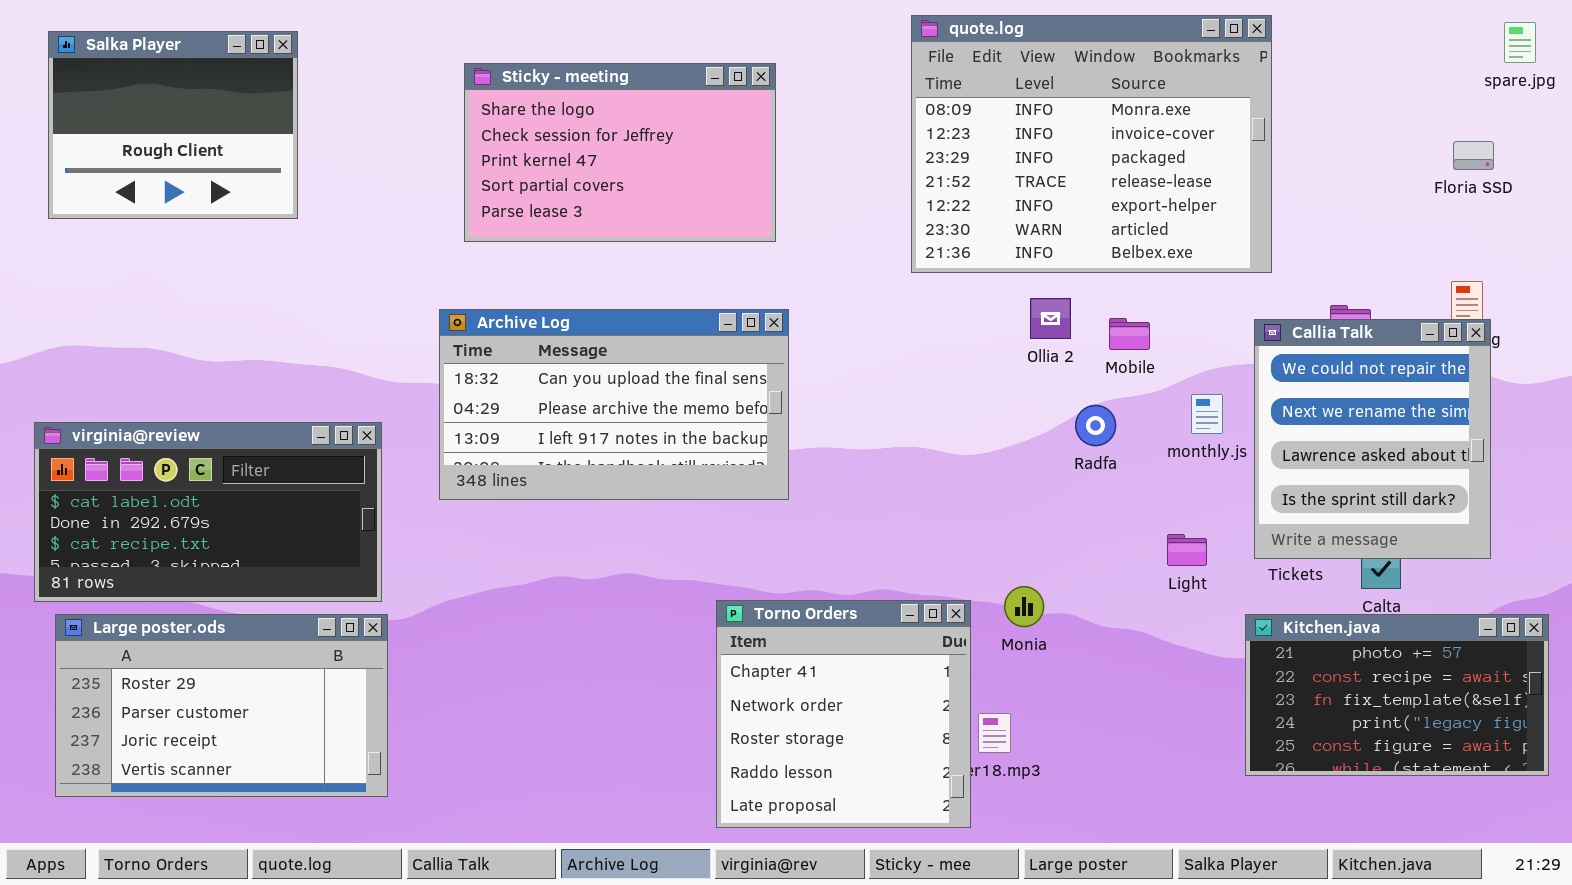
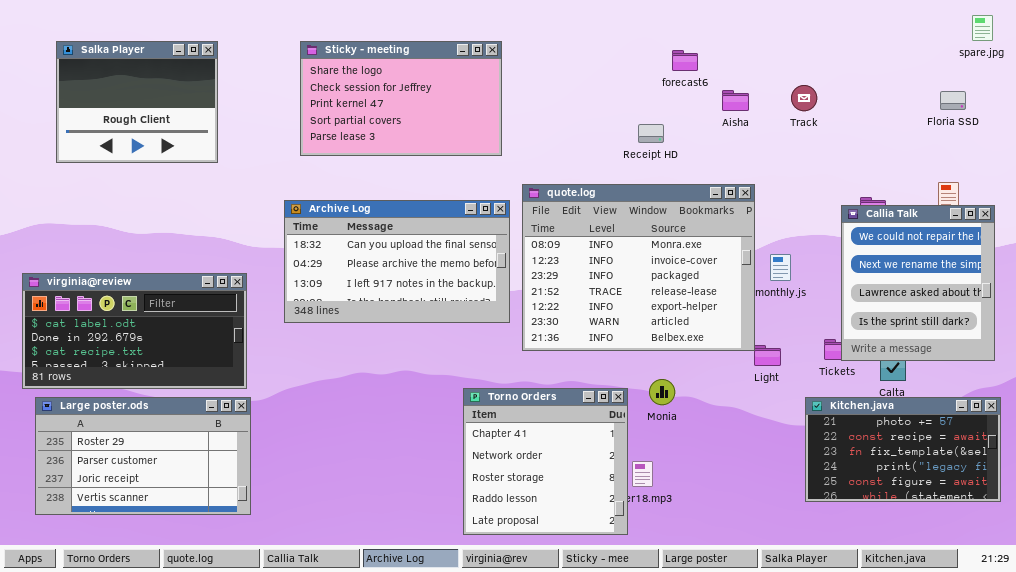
quote.log: [911,15,1272,273] -> [522,184,755,351], moved
Salka Player: [48,31,298,219] -> [56,41,218,163], moved
Callia Talk: [1254,319,1491,559] -> [841,205,995,361], moved

